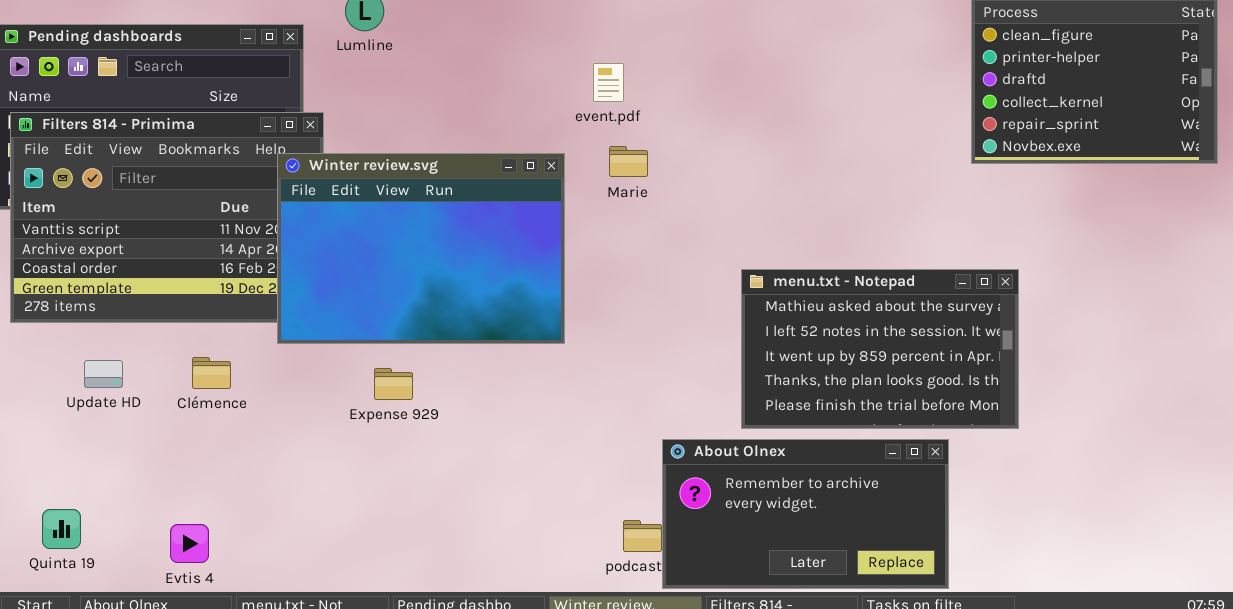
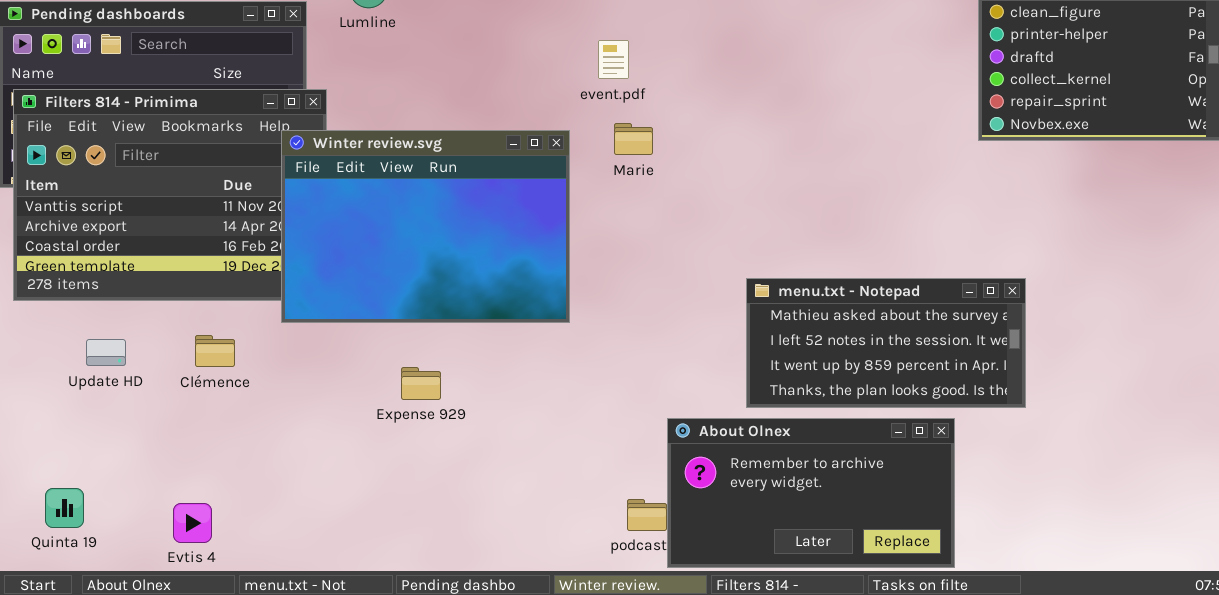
menu.txt - Notepad: [741,269,1019,429] -> [746,278,1026,408], resized
Expense 929: [374,368,413,400] -> [401,367,441,400], moved

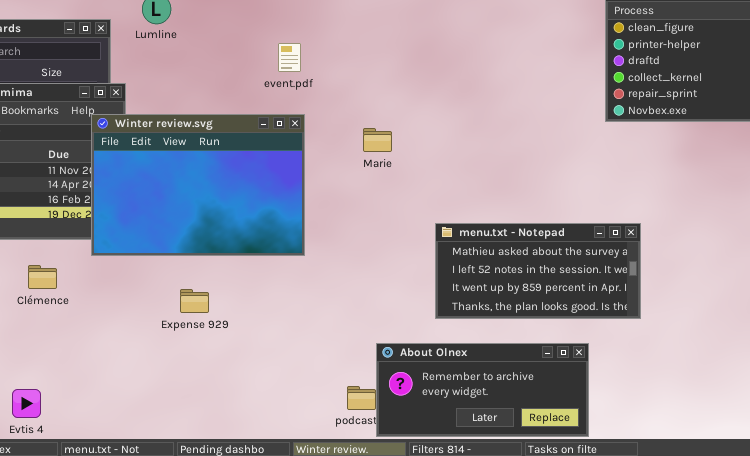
event.pdf: [598,40,629,79] -> [278,43,301,72], moved
Marie: [614,123,653,155] -> [363,128,392,152], moved
About Olnex: [667,418,955,568] -> [376,343,589,437], resized

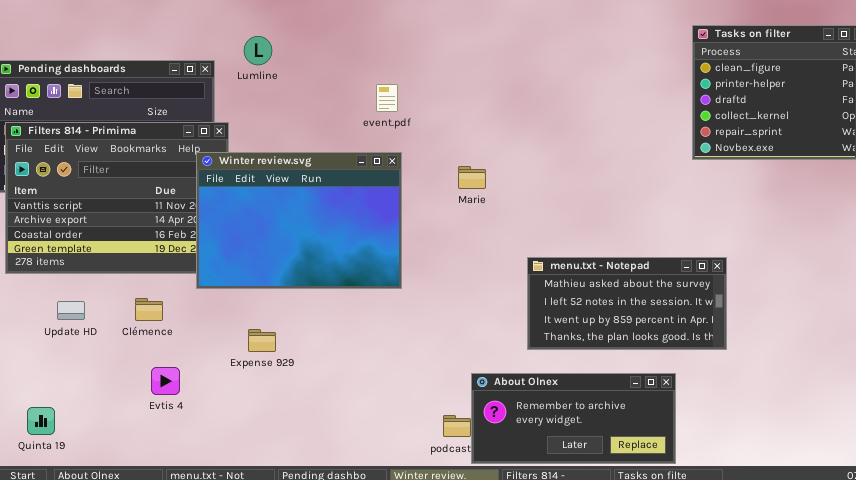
Expense 929: [180,289,209,313] -> [248,329,276,352], moved
Evtis 4: [12,389,41,418] -> [151,367,180,395], moved

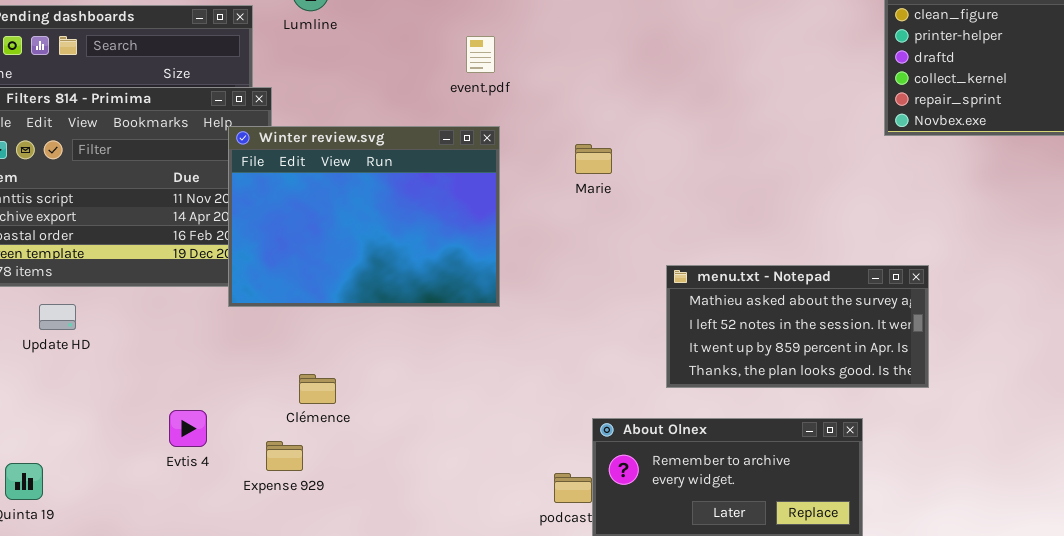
Clémence: [135,298,163,321] -> [299,374,336,404], moved
Update HD: [57,301,85,320] -> [39,304,76,330], moved
Expense 929: [248,329,276,352] -> [266,441,303,471], moved

